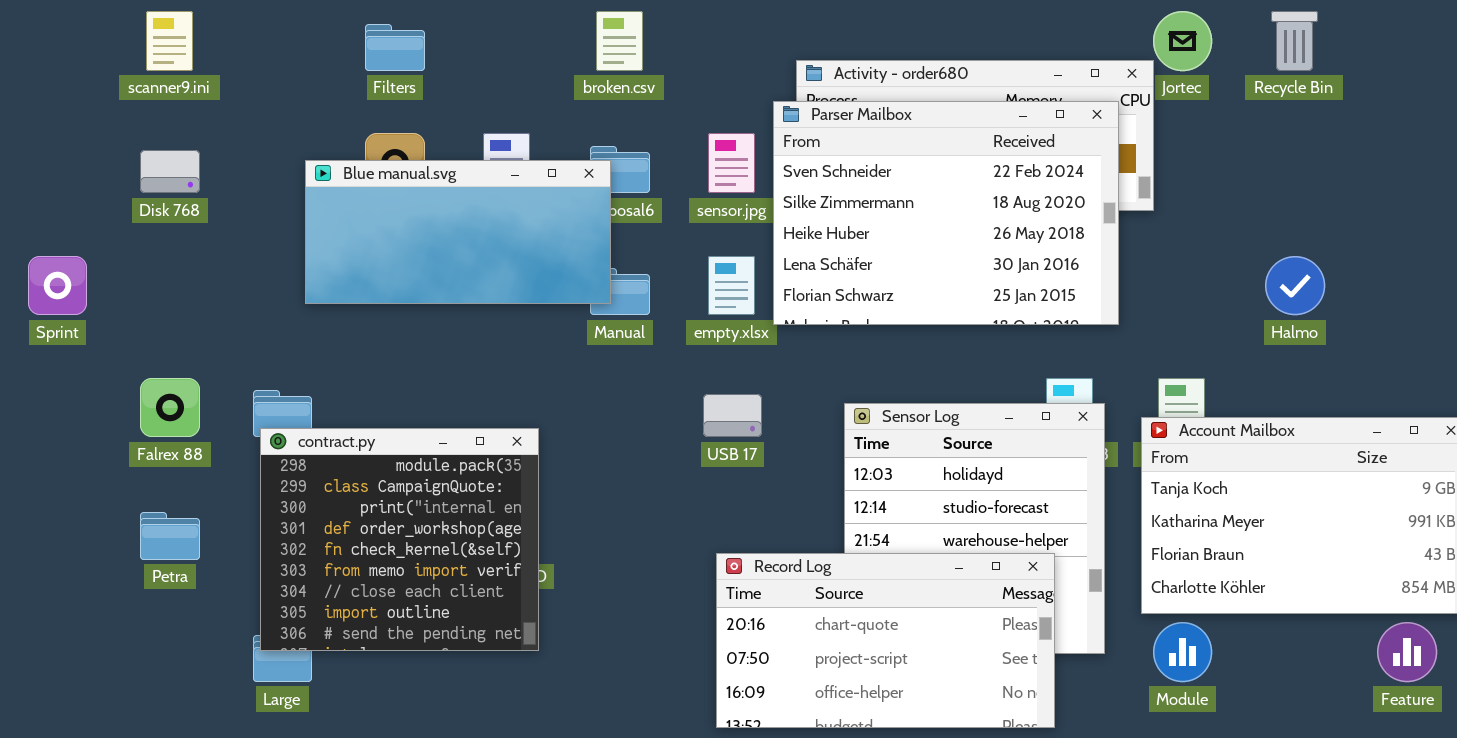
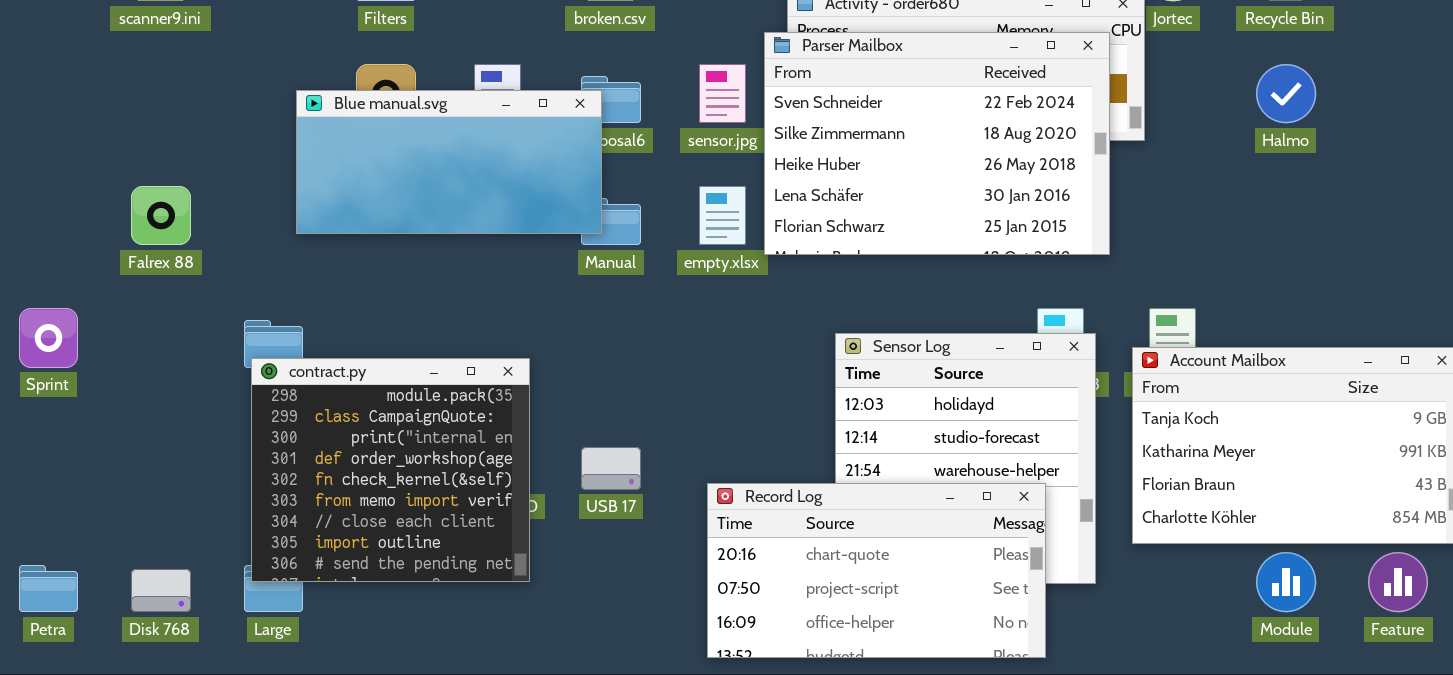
Disk 768: [140,150,200,193] -> [131,569,191,612], moved
Sprint: [28,256,87,315] -> [19,308,78,368], moved
Halmo: [1265,256,1325,315] -> [1256,64,1316,123], moved
Falrex 88: [140,378,200,437] -> [131,186,191,245], moved
USB 17: [703,394,762,437] -> [581,447,641,490], moved
Petra: [140,512,200,560] -> [19,565,78,612], moved
Module: [1153,622,1212,682] -> [1256,552,1316,612], moved

